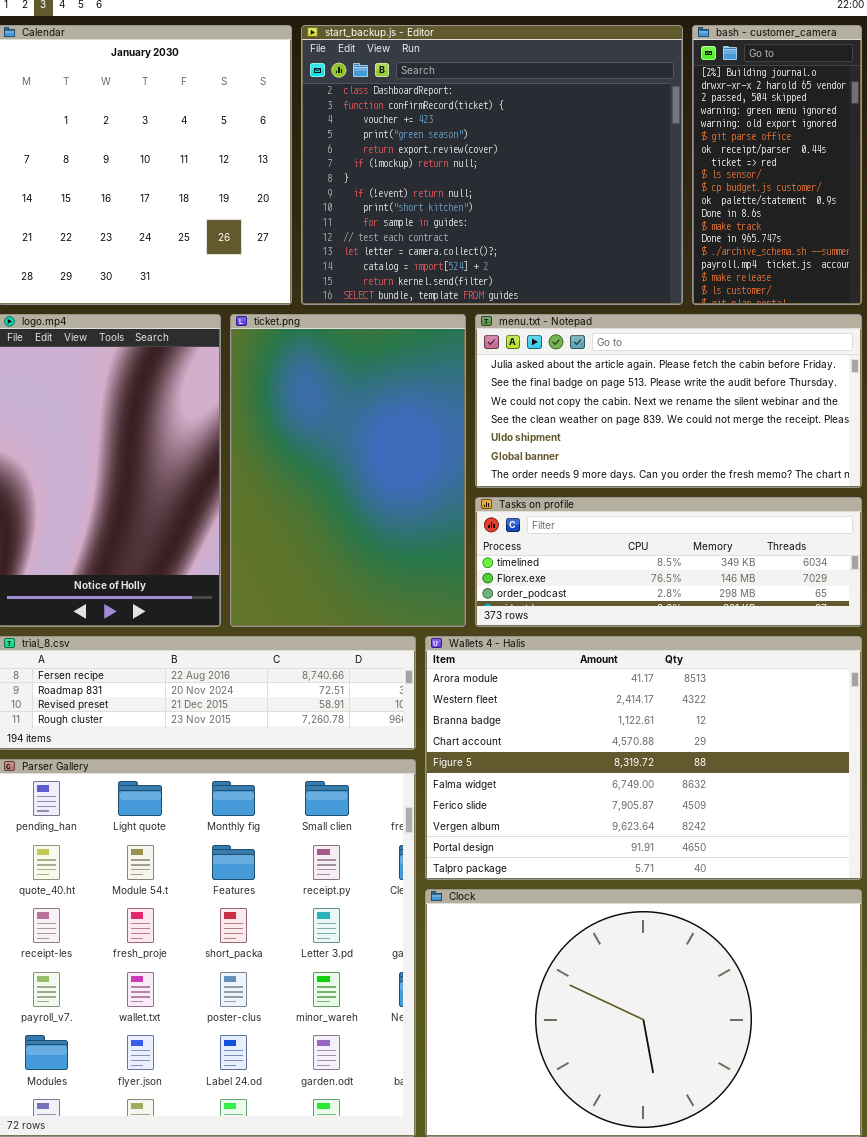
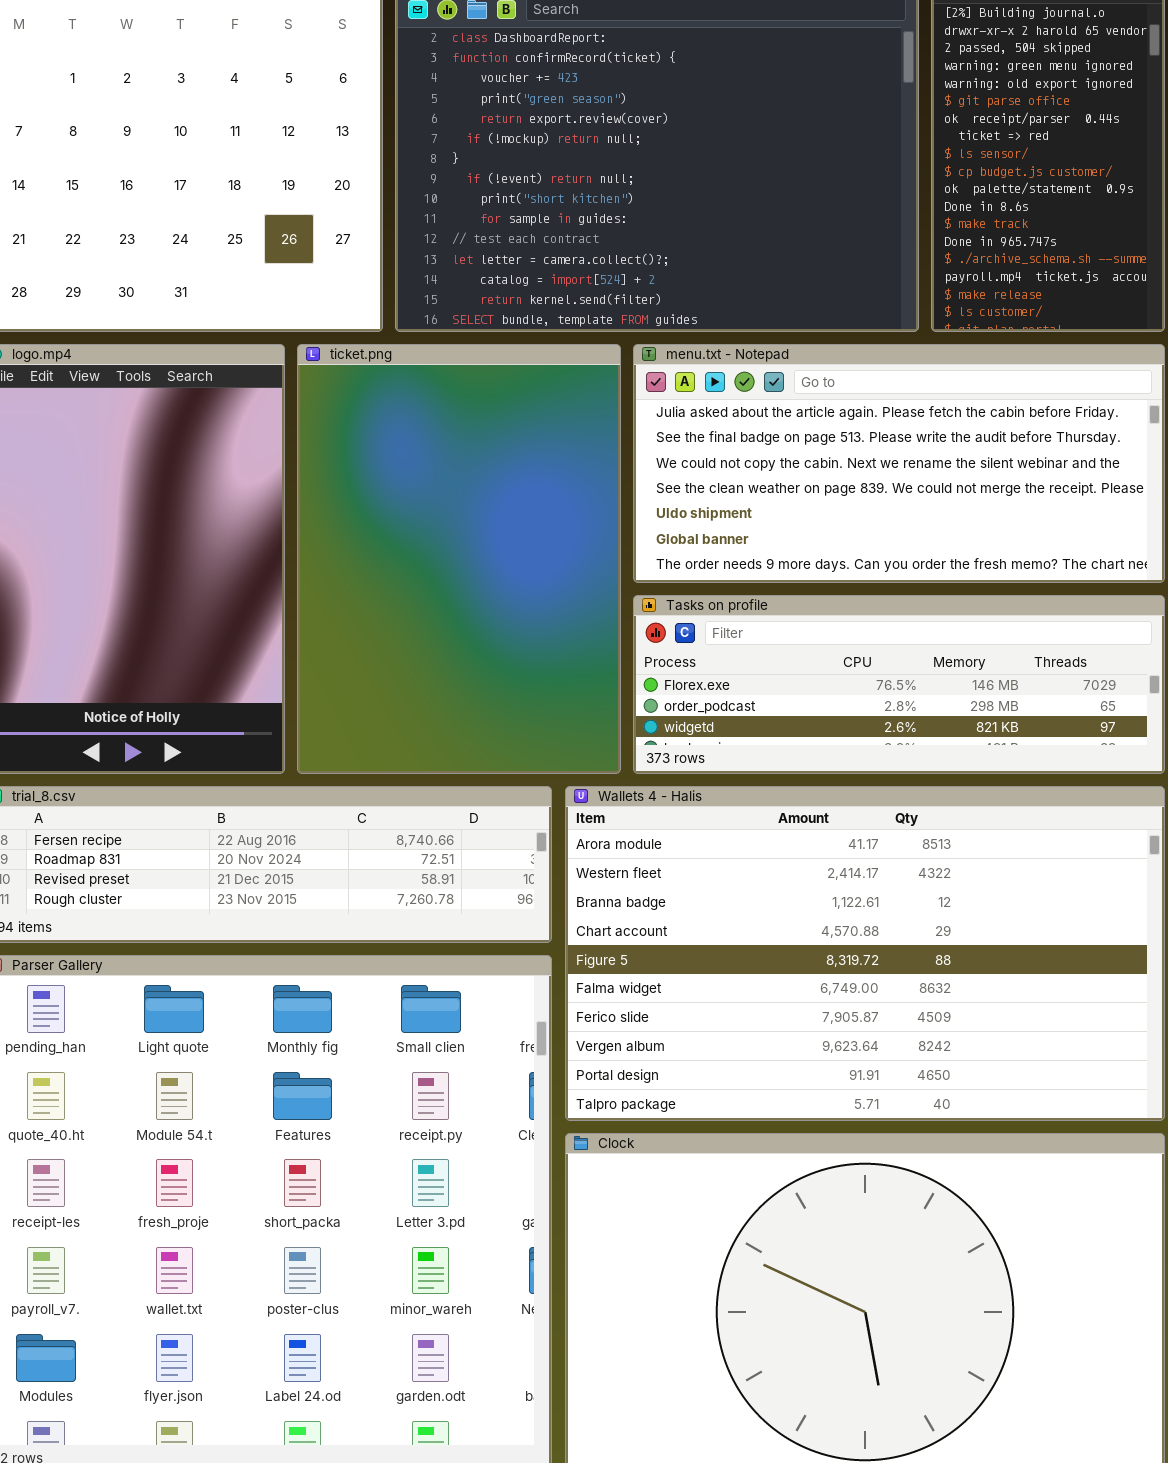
Tasks on profile: [475,497,862,627] -> [633,595,1165,774], scrolled down 1 row

